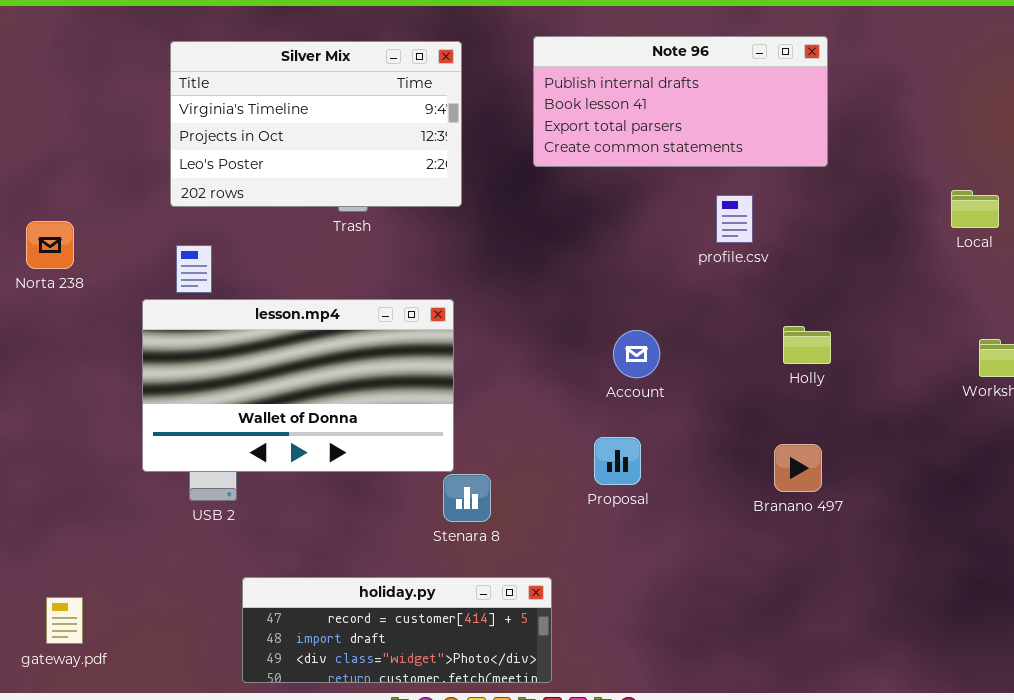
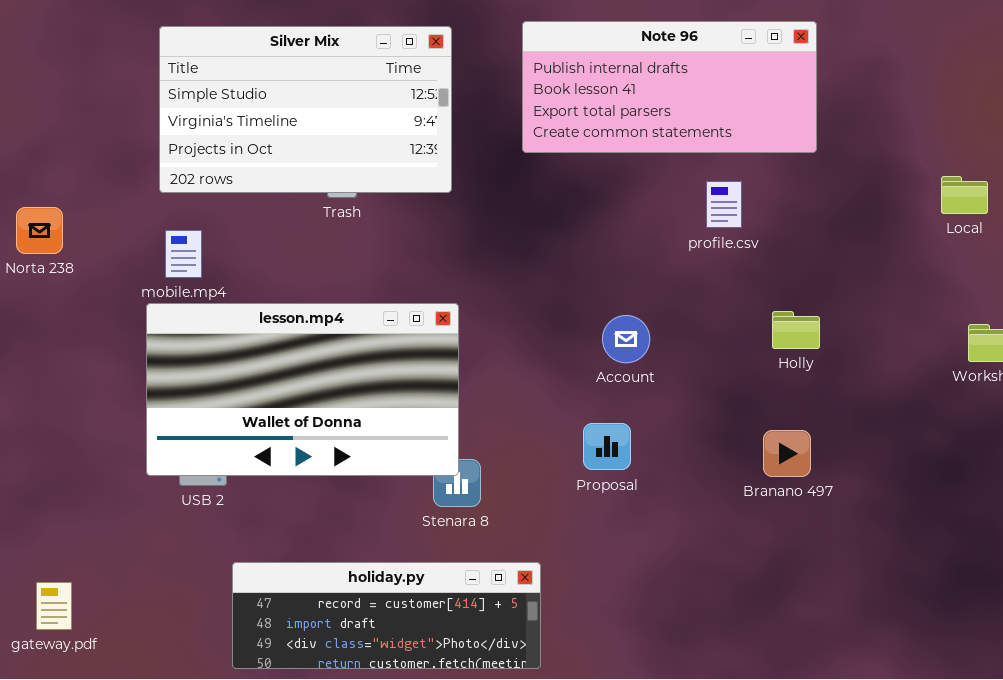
Silver Mix: [170,41,462,207] -> [159,26,452,193], scrolled up 1 row
lesson.mp4: [142,299,454,472] -> [146,303,459,476], moved

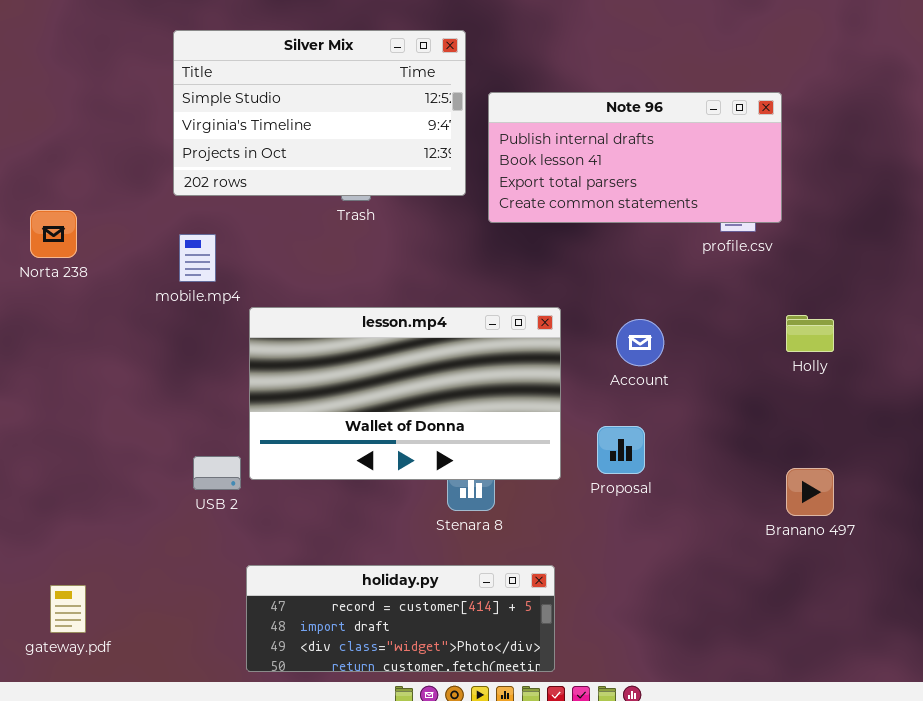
Note 96: [522,21,817,153] -> [488,92,782,223], moved
lesson.mp4: [146,303,459,476] -> [249,307,561,480], moved
Branano 497: [763,430,811,477] -> [786,468,834,516], moved

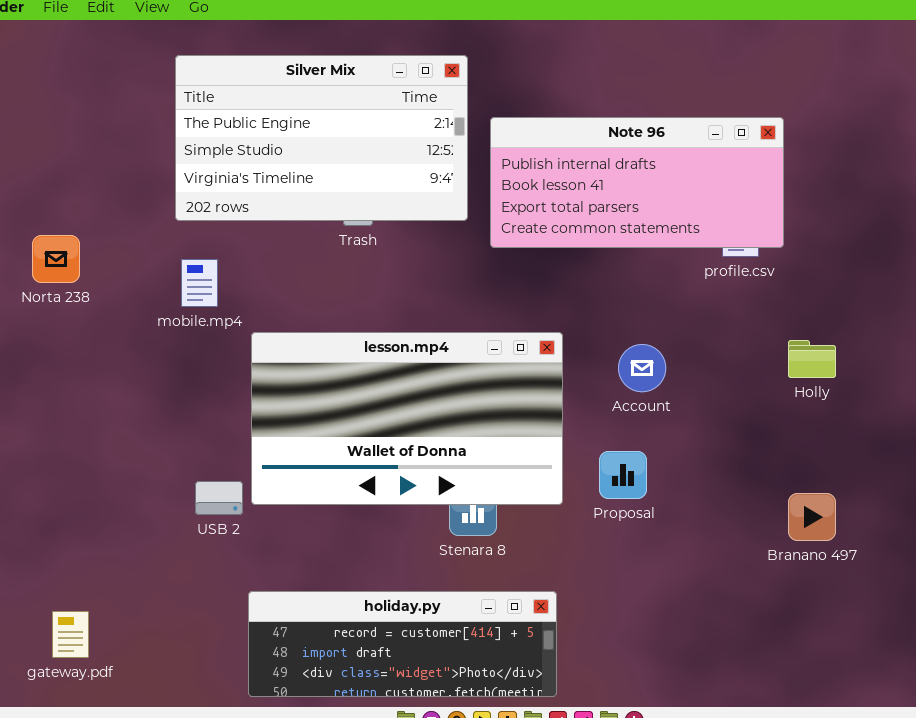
Silver Mix: [173,30,466,196] -> [175,55,468,221], scrolled up 1 row

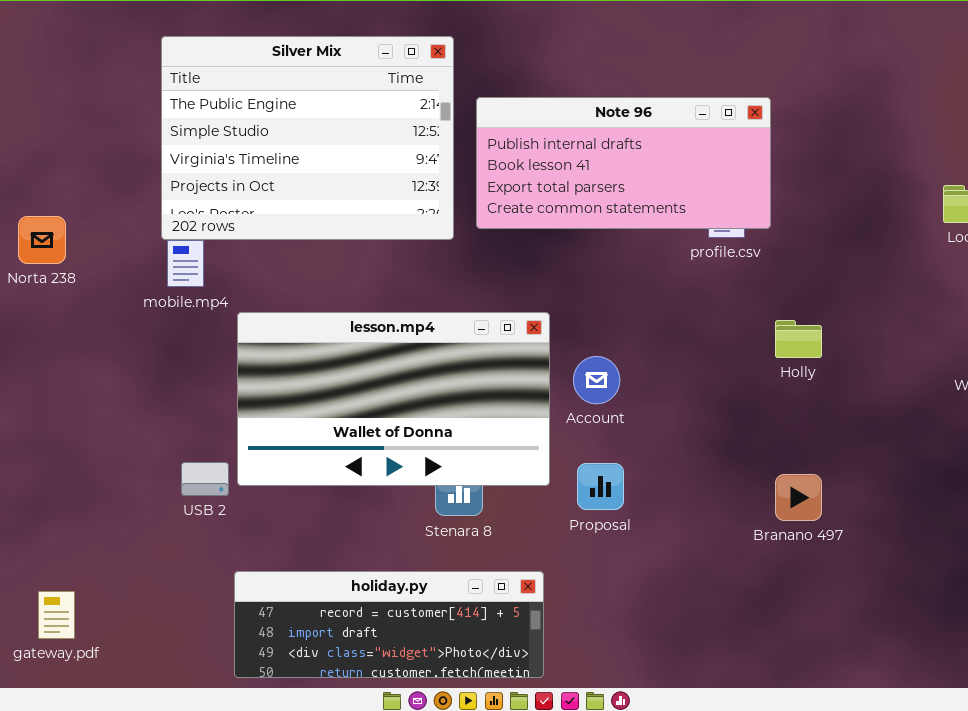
Silver Mix: [175,55,468,221] -> [161,36,454,240], resized
Account: [618,344,666,392] -> [573,356,620,404], moved
Proposal: [599,451,647,499] -> [577,463,624,510], moved

